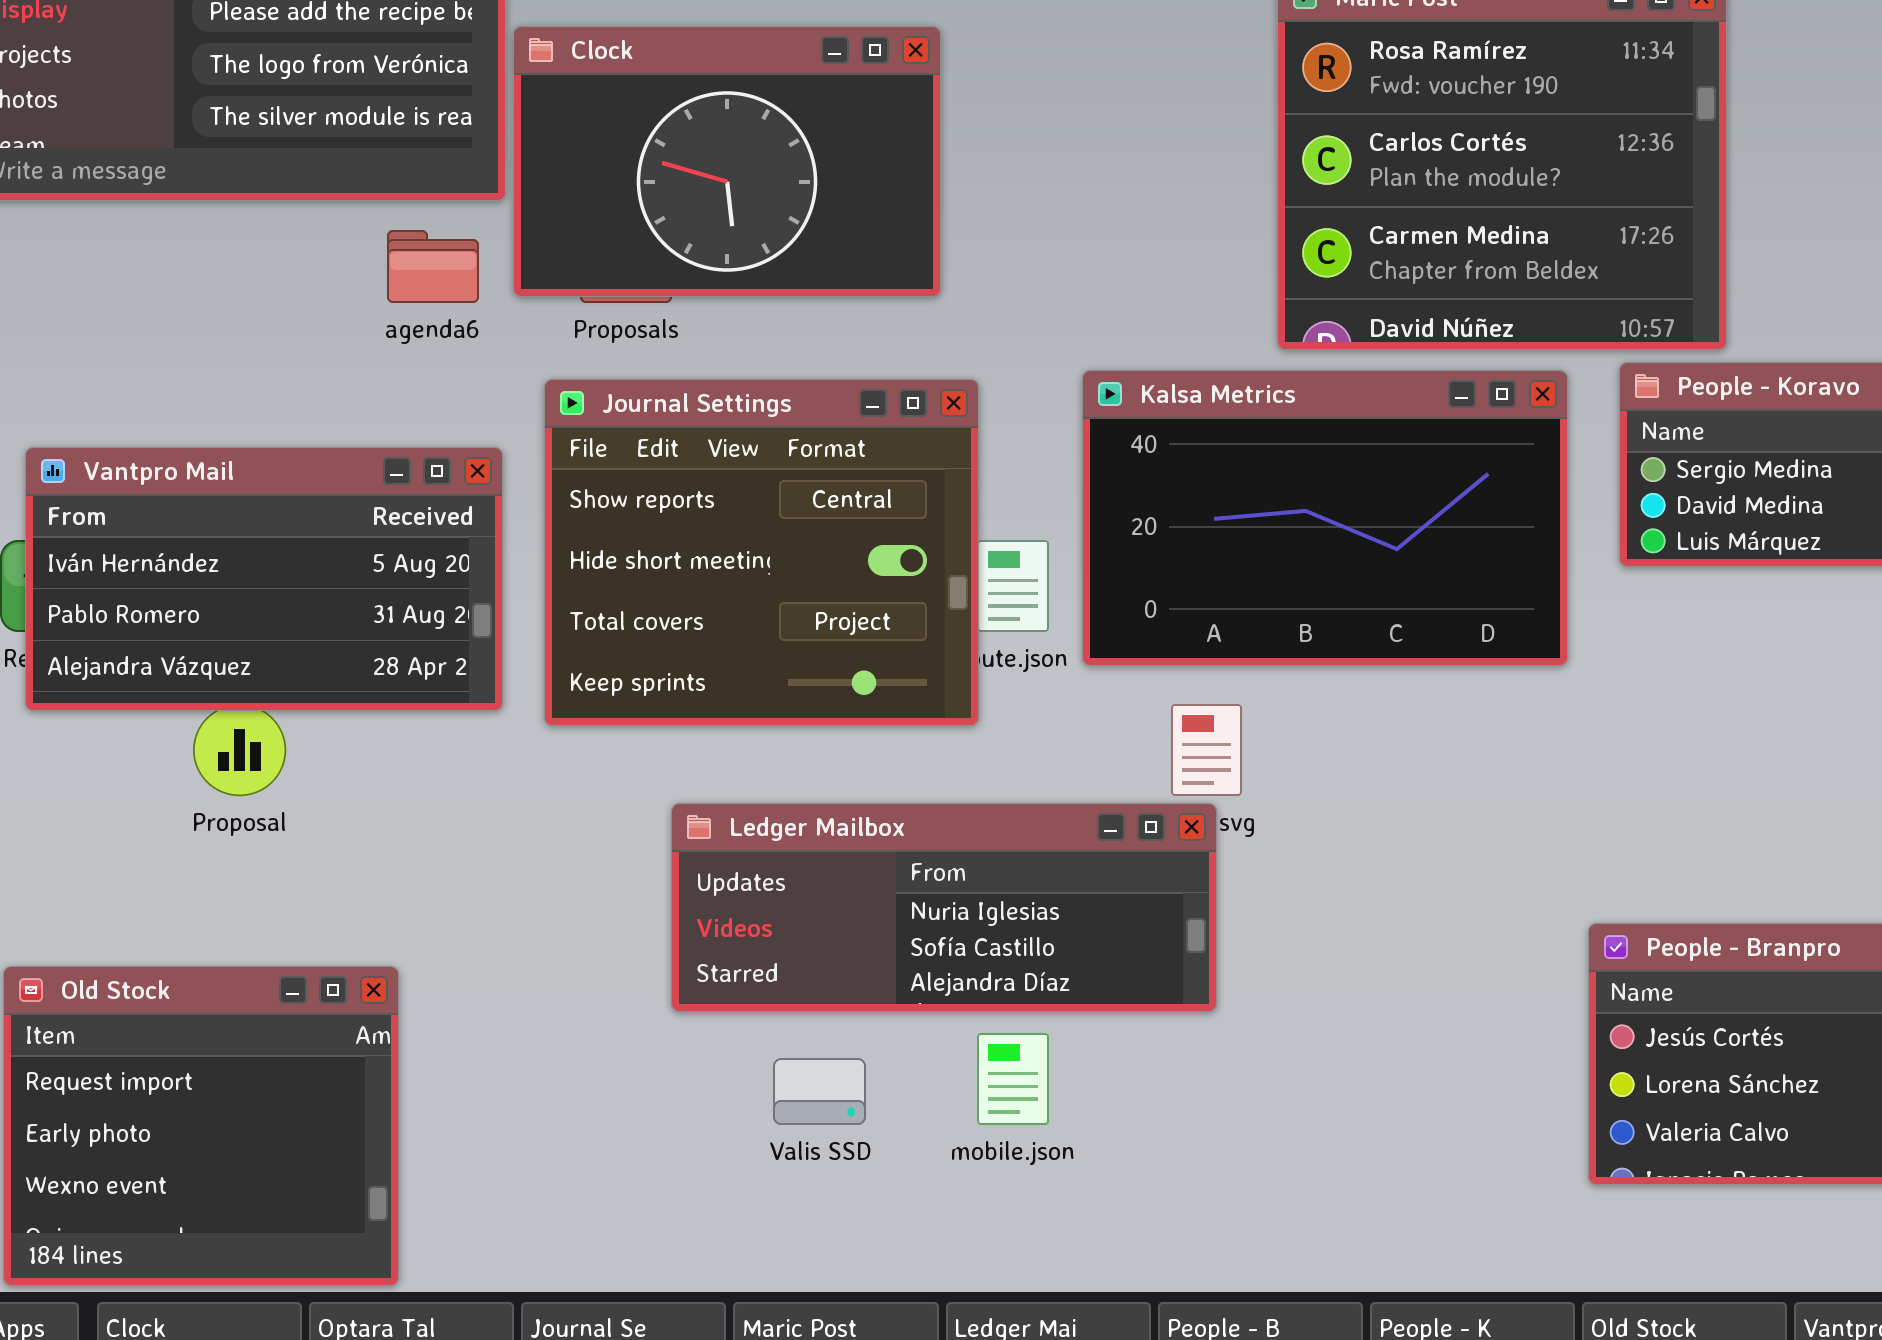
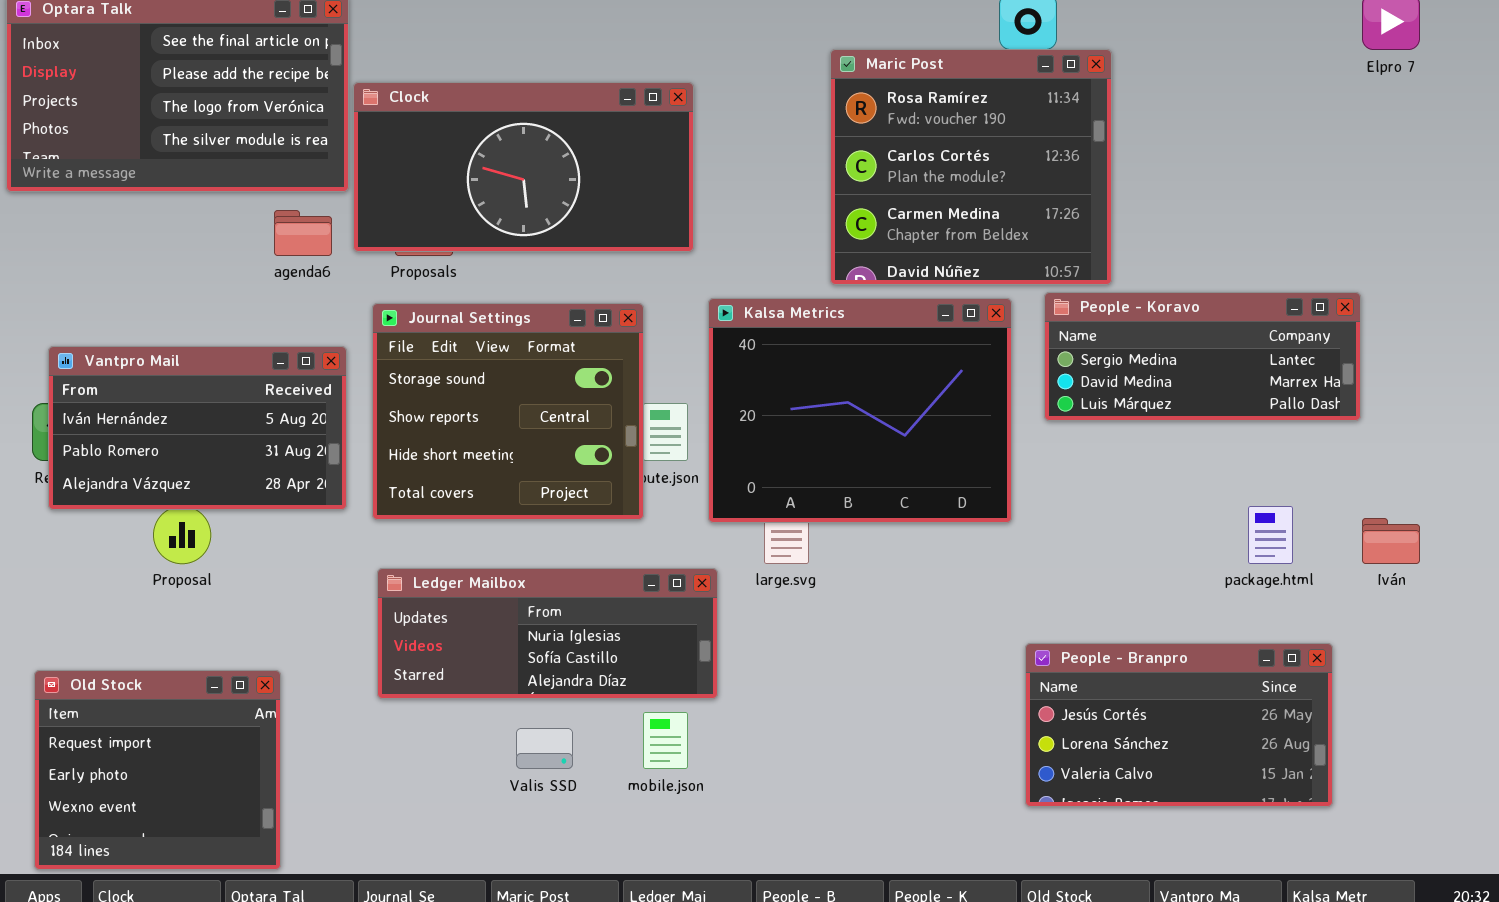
Clock: [513,26,941,297] -> [353,82,694,252], resized
Kalsa Metrics: [1082,370,1568,666] -> [708,298,1012,523], resized
Journal Settings: [544,379,979,726] -> [372,303,644,520], scrolled up 1 row
Ledger Mailbox: [671,803,1217,1012] -> [377,568,718,699], moved

